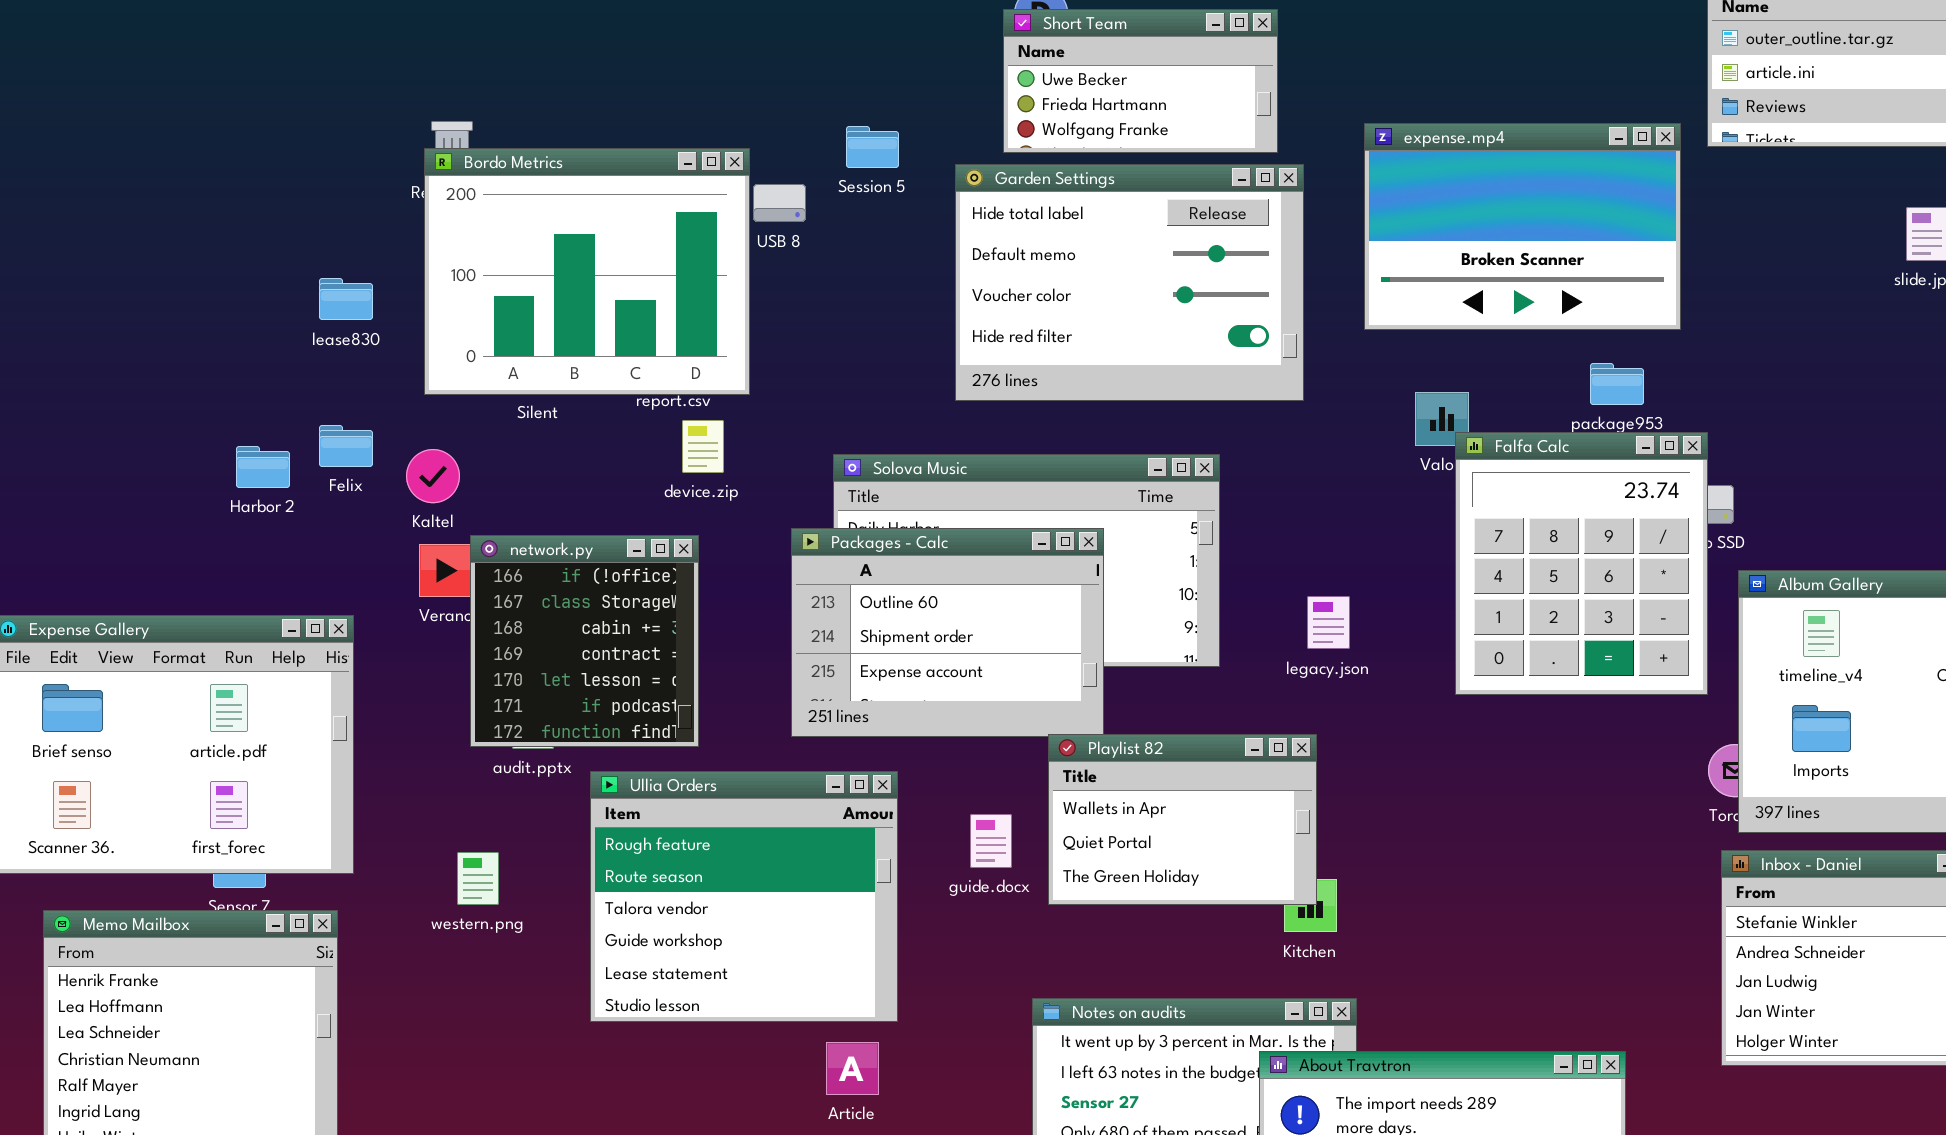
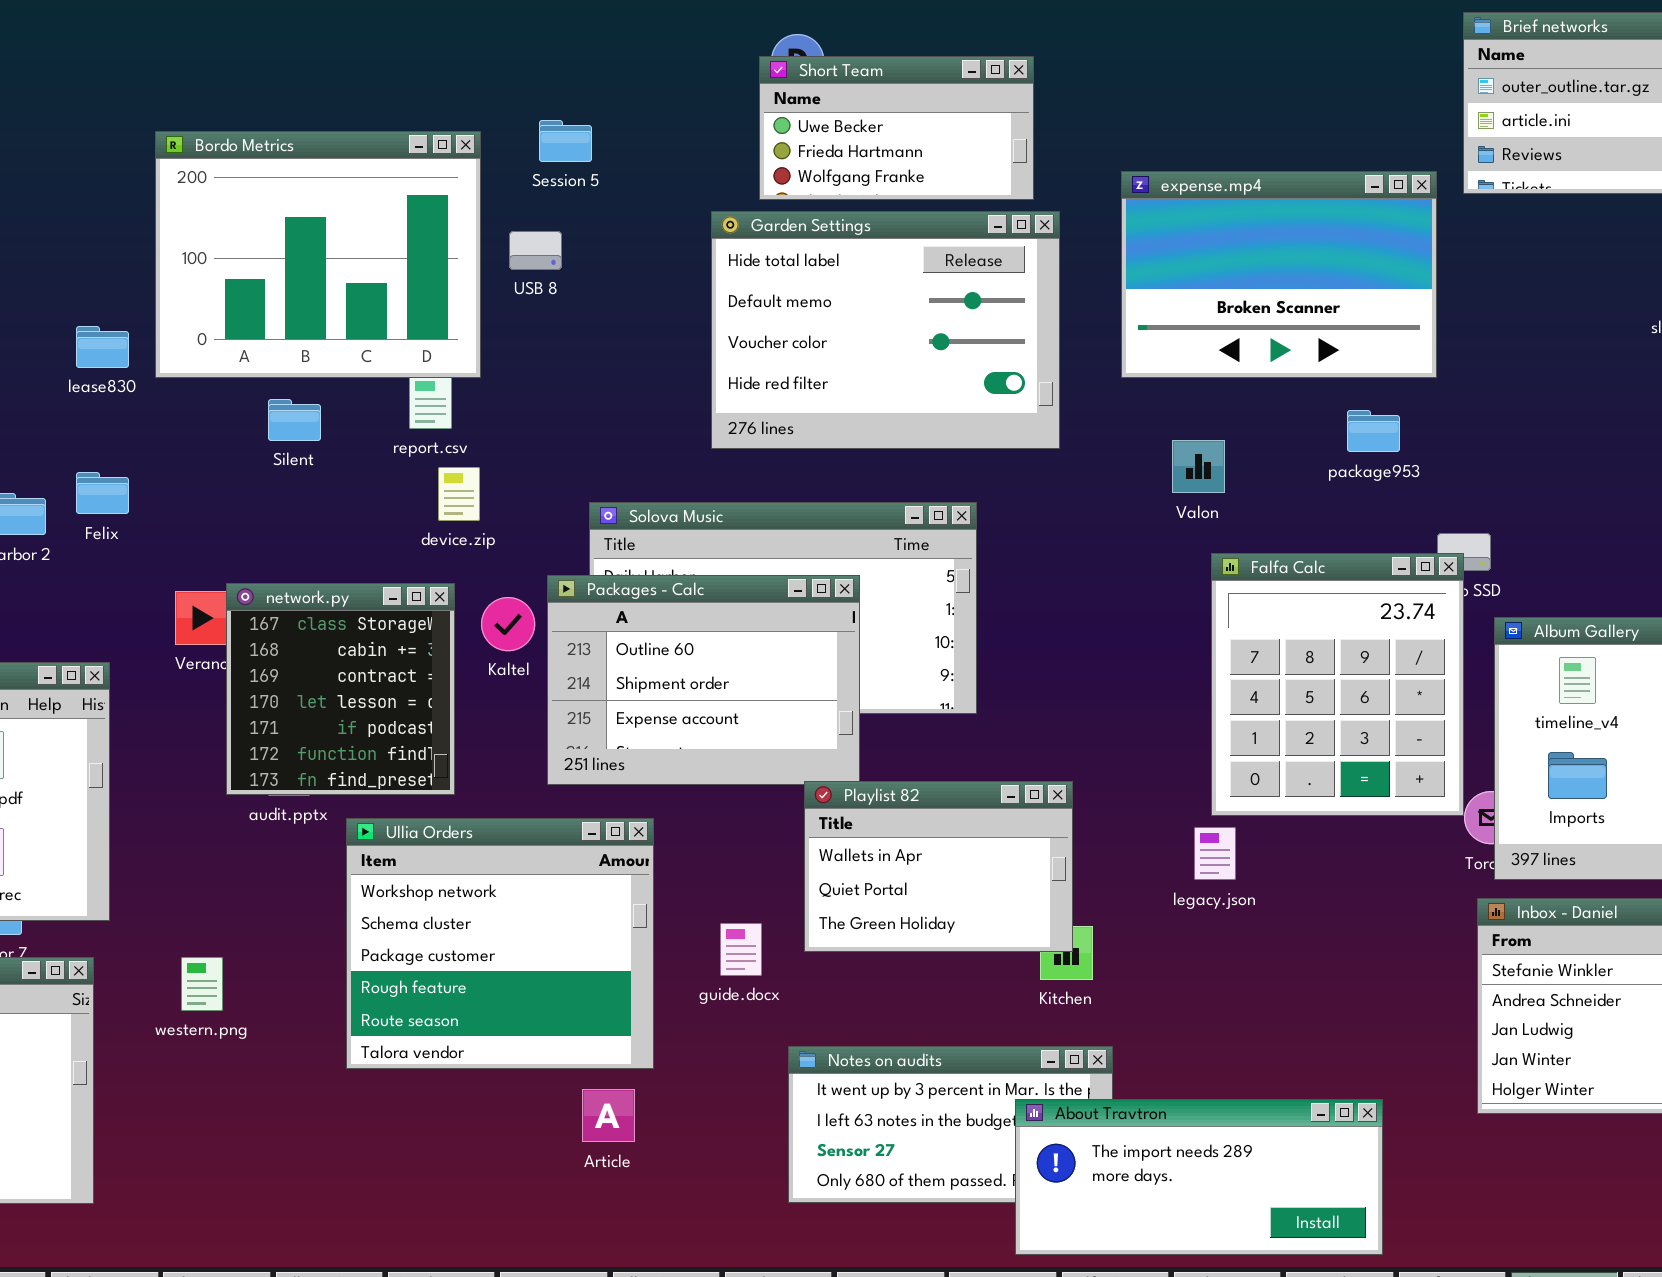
Session 5: [846,126,899,168] -> [539,120,592,162], moved
Bordo Metrics: [424,148,750,395] -> [155,131,481,378], moved
Falfa Calc: [1455,432,1708,695] -> [1211,553,1464,816], moved
Kaltel: [406,449,460,503] -> [481,597,535,651], moved
network.py: [470,535,699,747] -> [226,583,455,795], scrolled down 1 row
legacy.json: [1307,596,1350,649] -> [1194,827,1236,880], moved
Ullia Orders: [590,771,898,1022] -> [346,818,654,1069], scrolled up 3 rows
guide.docx: [970,814,1012,868] -> [720,923,762,976], moved
western.png: [457,852,499,905] -> [181,957,223,1011], moved

